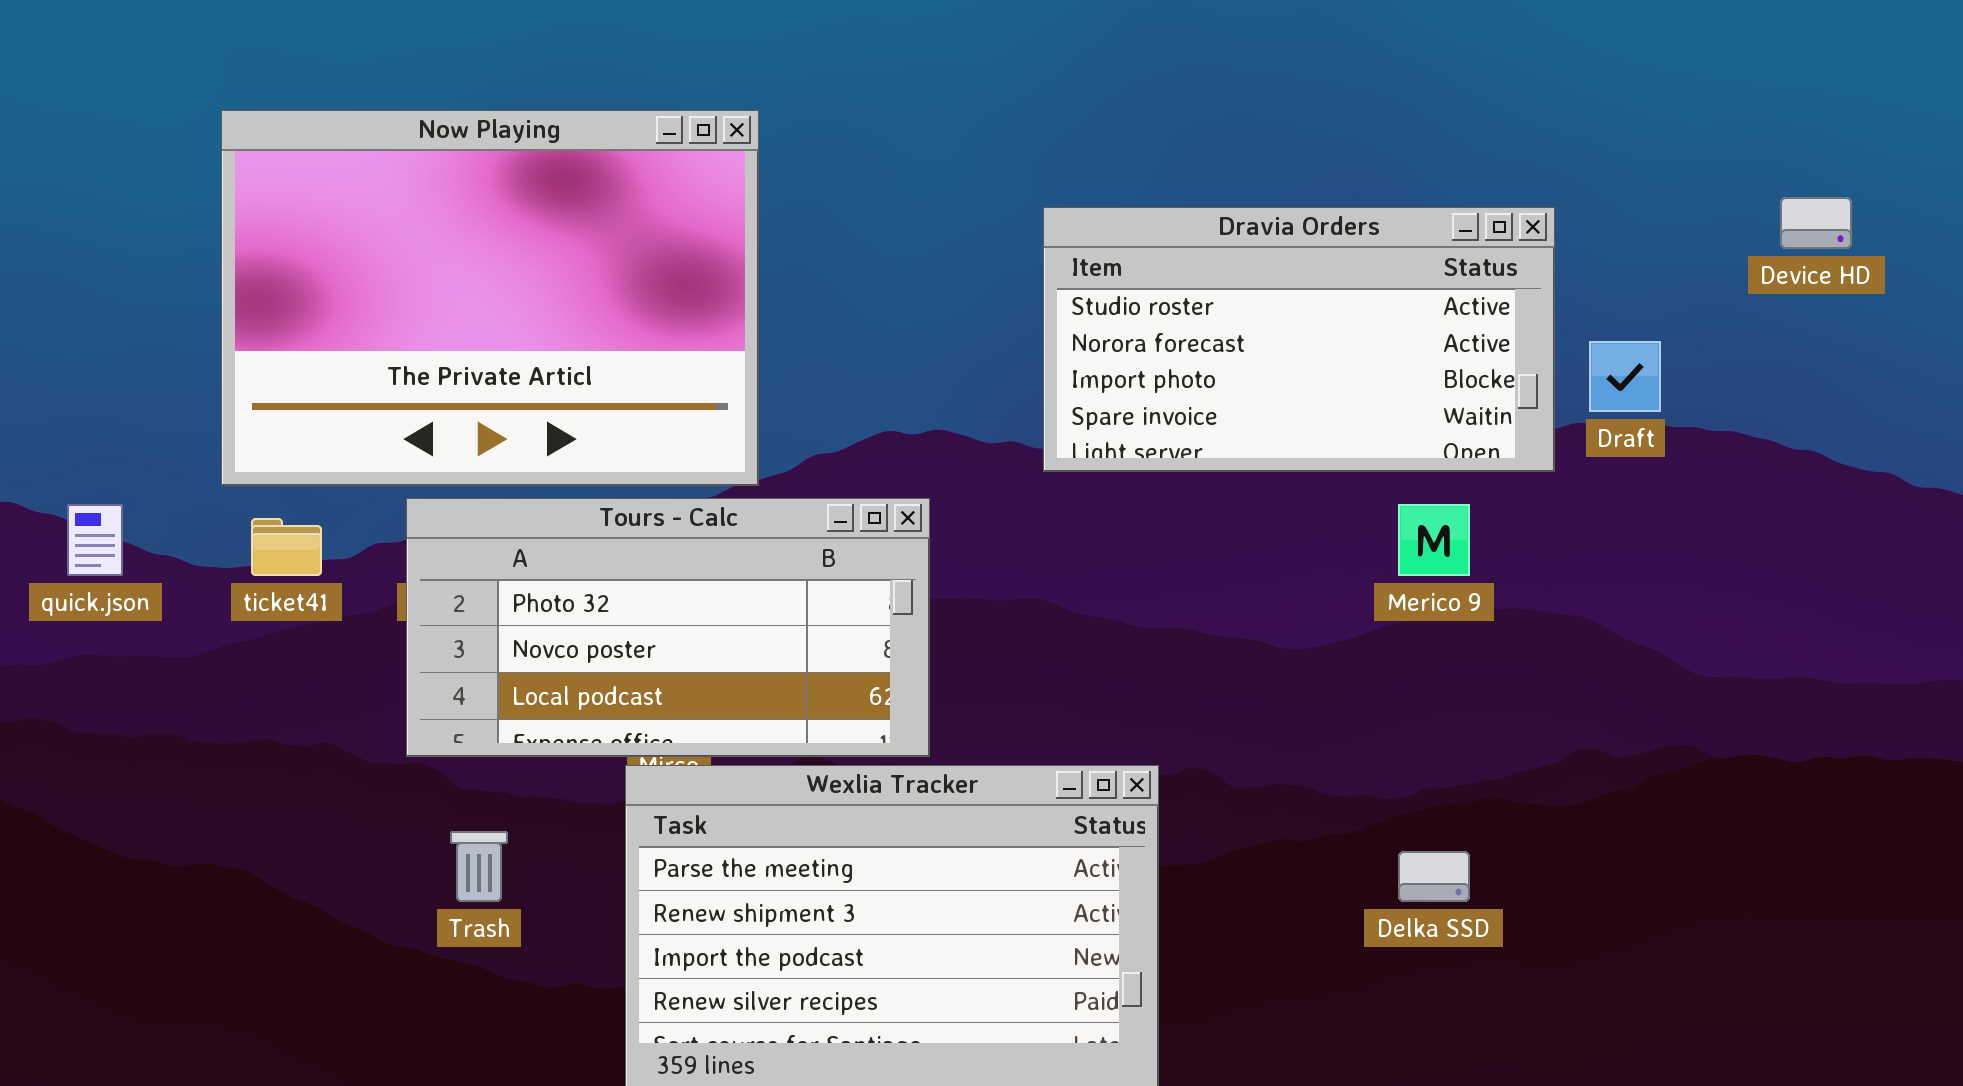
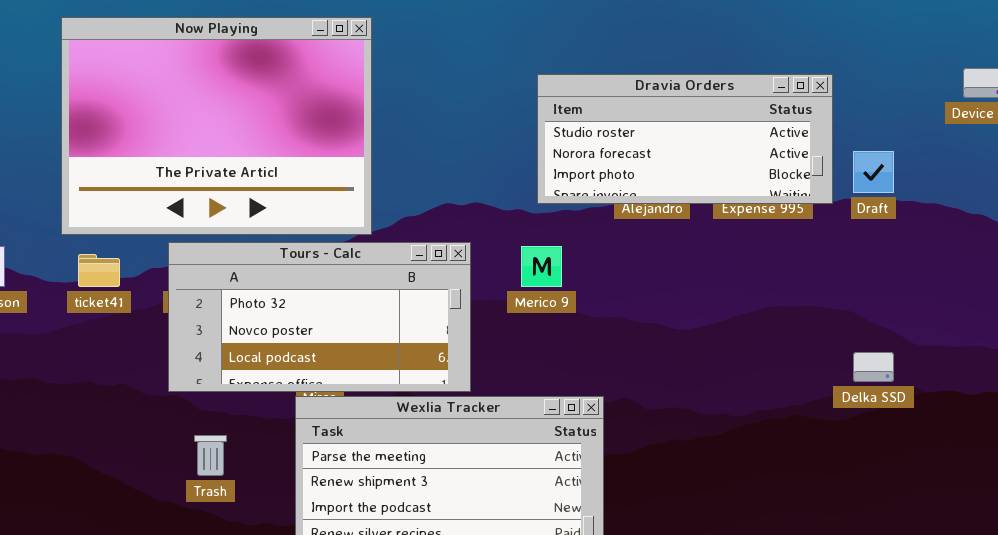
Dravia Orders: [1043,207,1555,472] -> [537,74,833,204], resized
Merico 9: [1398,504,1470,576] -> [521,246,562,287], moved
Delka SSD: [1398,851,1470,902] -> [853,352,894,382], moved

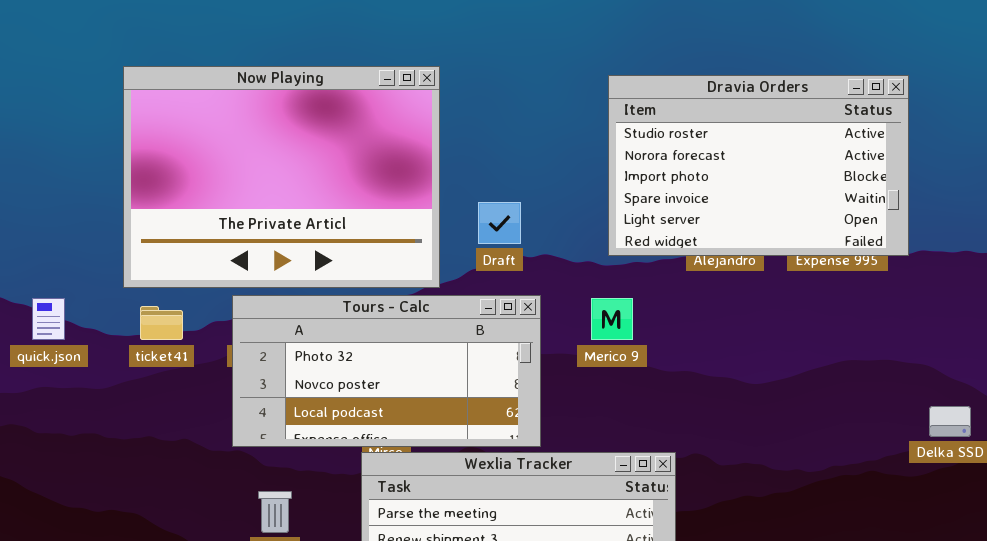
Dravia Orders: [537,74,833,204] -> [608,75,909,256], resized
Draft: [853,151,894,193] -> [478,202,521,244], moved

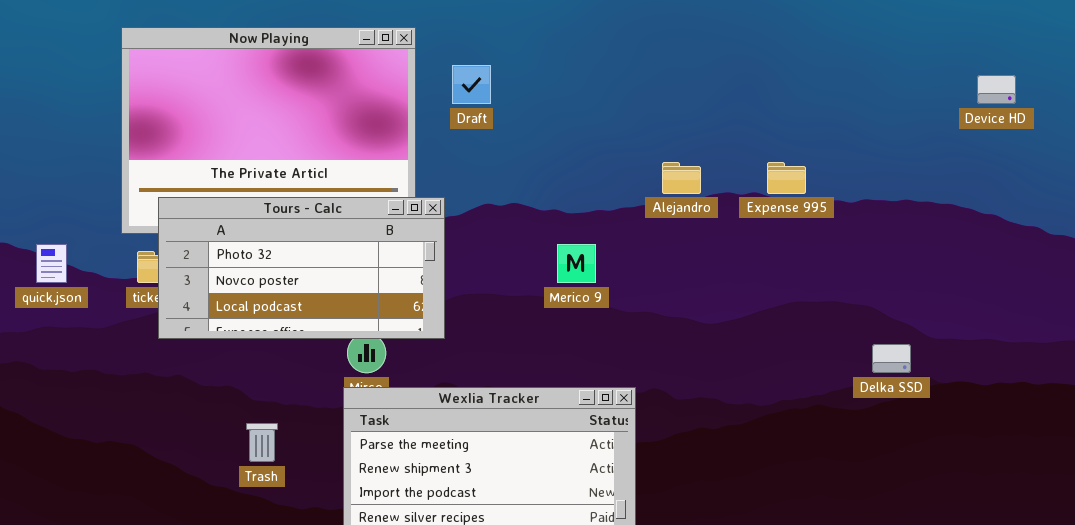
Dravia Orders: [608,75,909,256] -> none, closed
Draft: [478,202,521,244] -> [452,65,491,104], moved
Tours - Calc: [232,295,541,447] -> [158,197,445,339], moved

